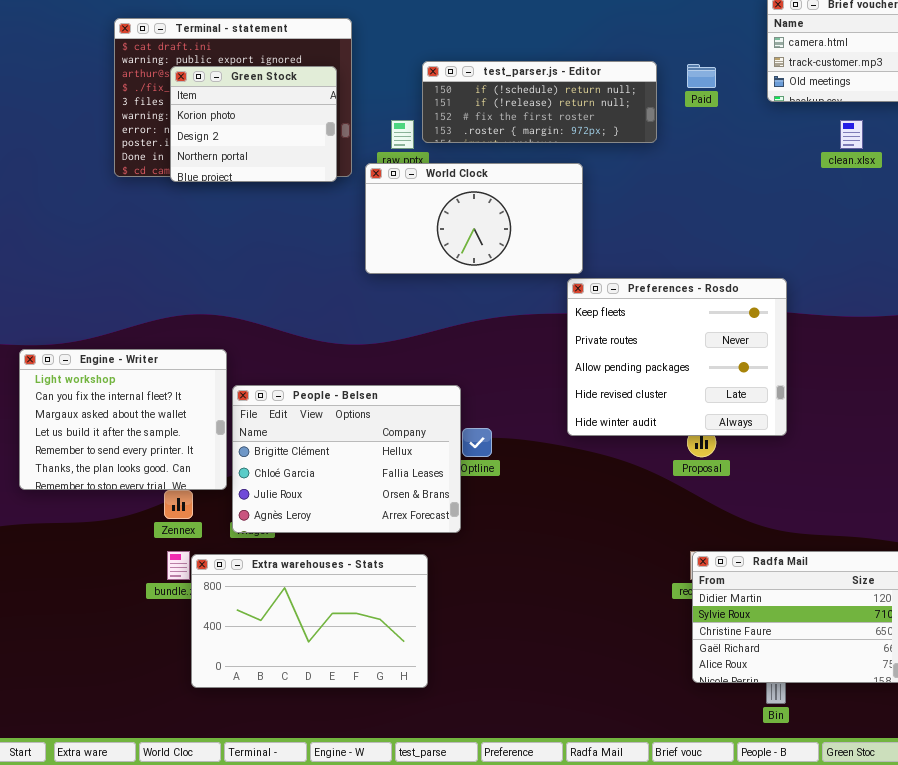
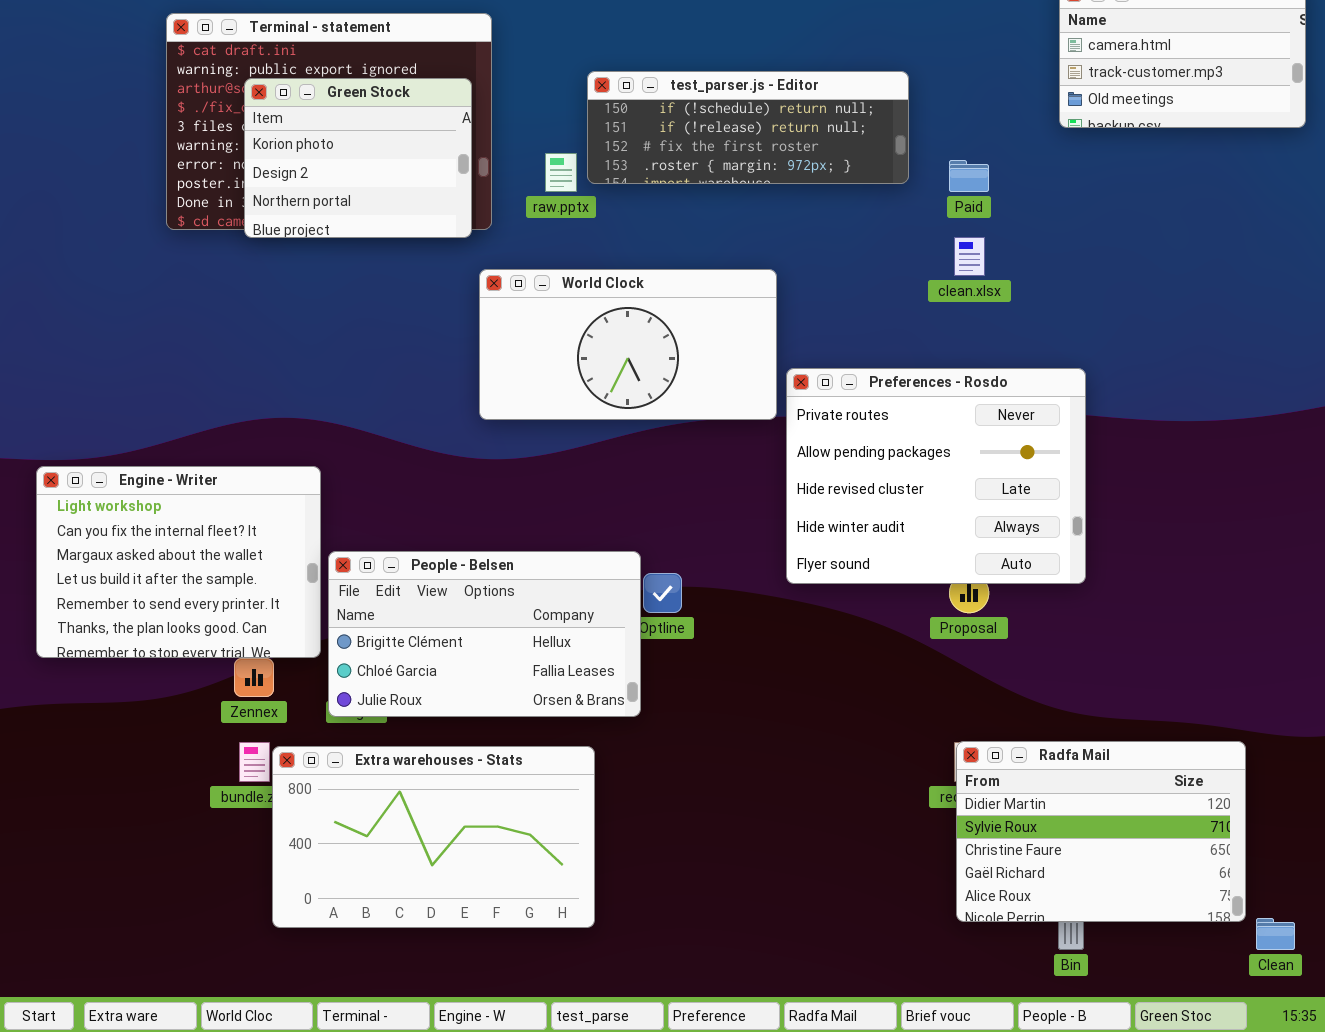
Paid: [687,64,716,88] -> [949,160,989,192], moved
clean.xlsx: [840,120,863,149] -> [954,237,985,276], moved
World Clock: [365,163,583,274] -> [479,269,777,420], moved
Preferences - Rosdo: [567,278,787,436] -> [786,368,1086,584], scrolled down 1 row
People - Belsen: [232,385,461,533] -> [328,551,641,717], resized

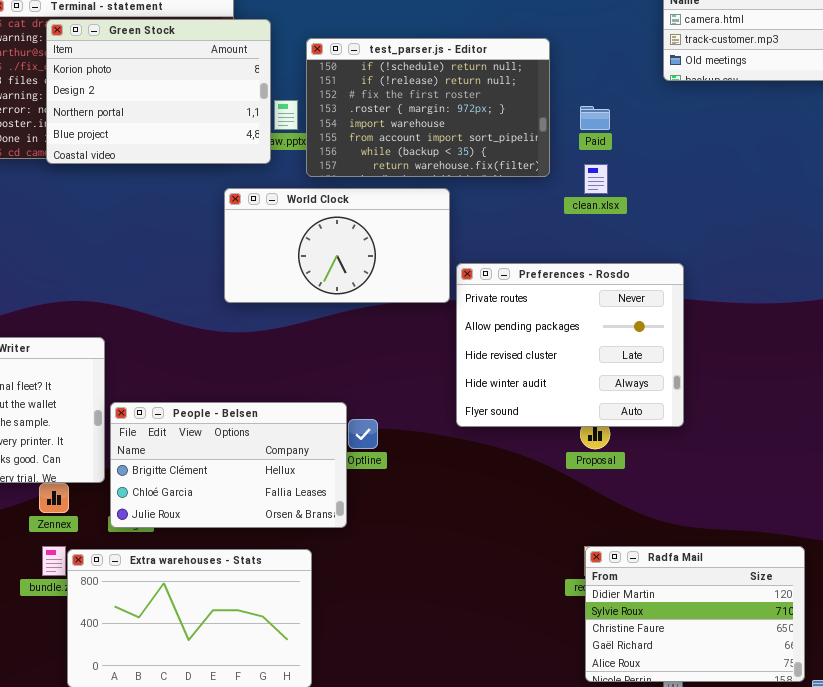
test_parser.js - Editor: [587,71,909,184] -> [306,38,550,177], resized
Green Stock: [244,78,472,238] -> [46,19,271,164], resized

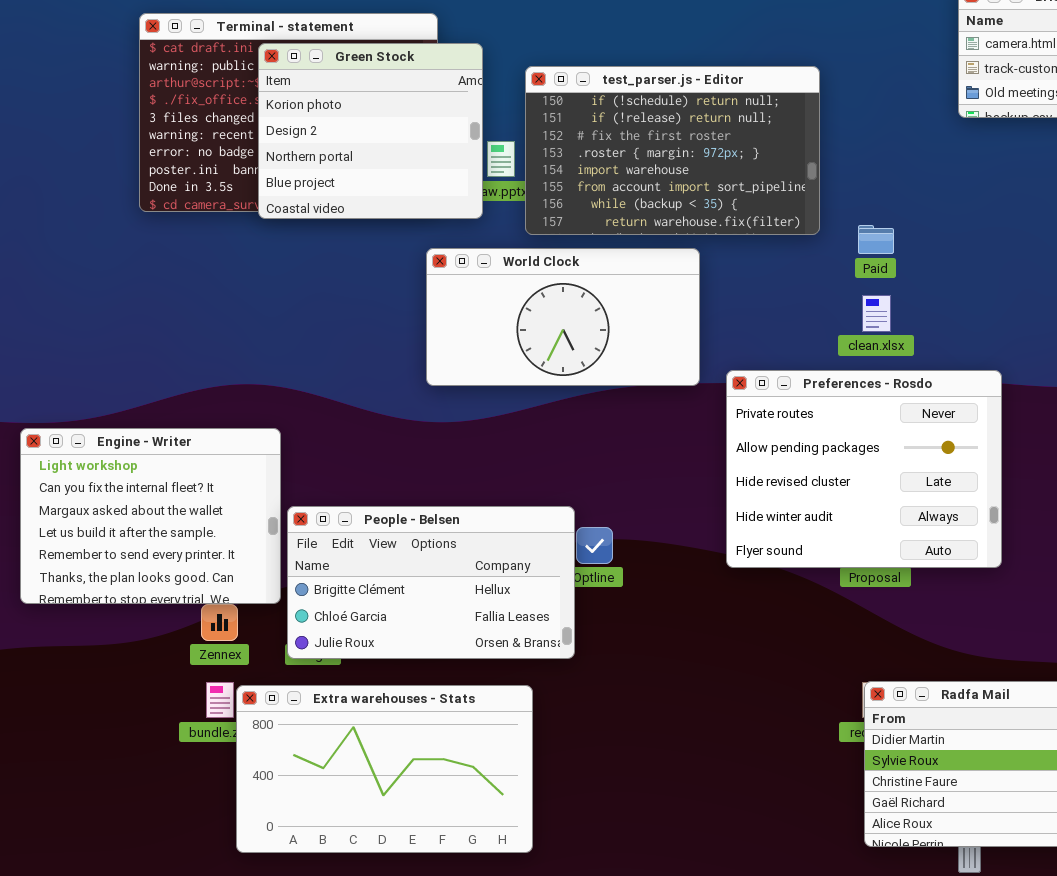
Green Stock: [46,19,271,164] -> [258,43,483,219], resized
Paid: [580,106,610,130] -> [858,225,894,254], moved
clean.xlsx: [584,164,608,194] -> [862,295,891,332], moved
Preferences - Rosdo: [456,263,684,427] -> [726,370,1002,568], moved

